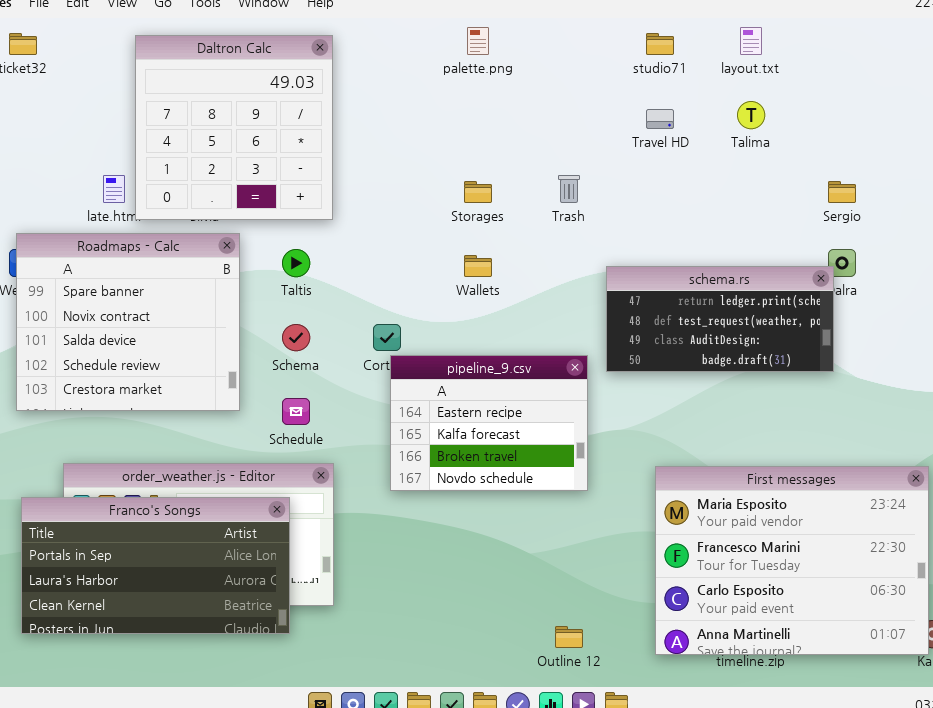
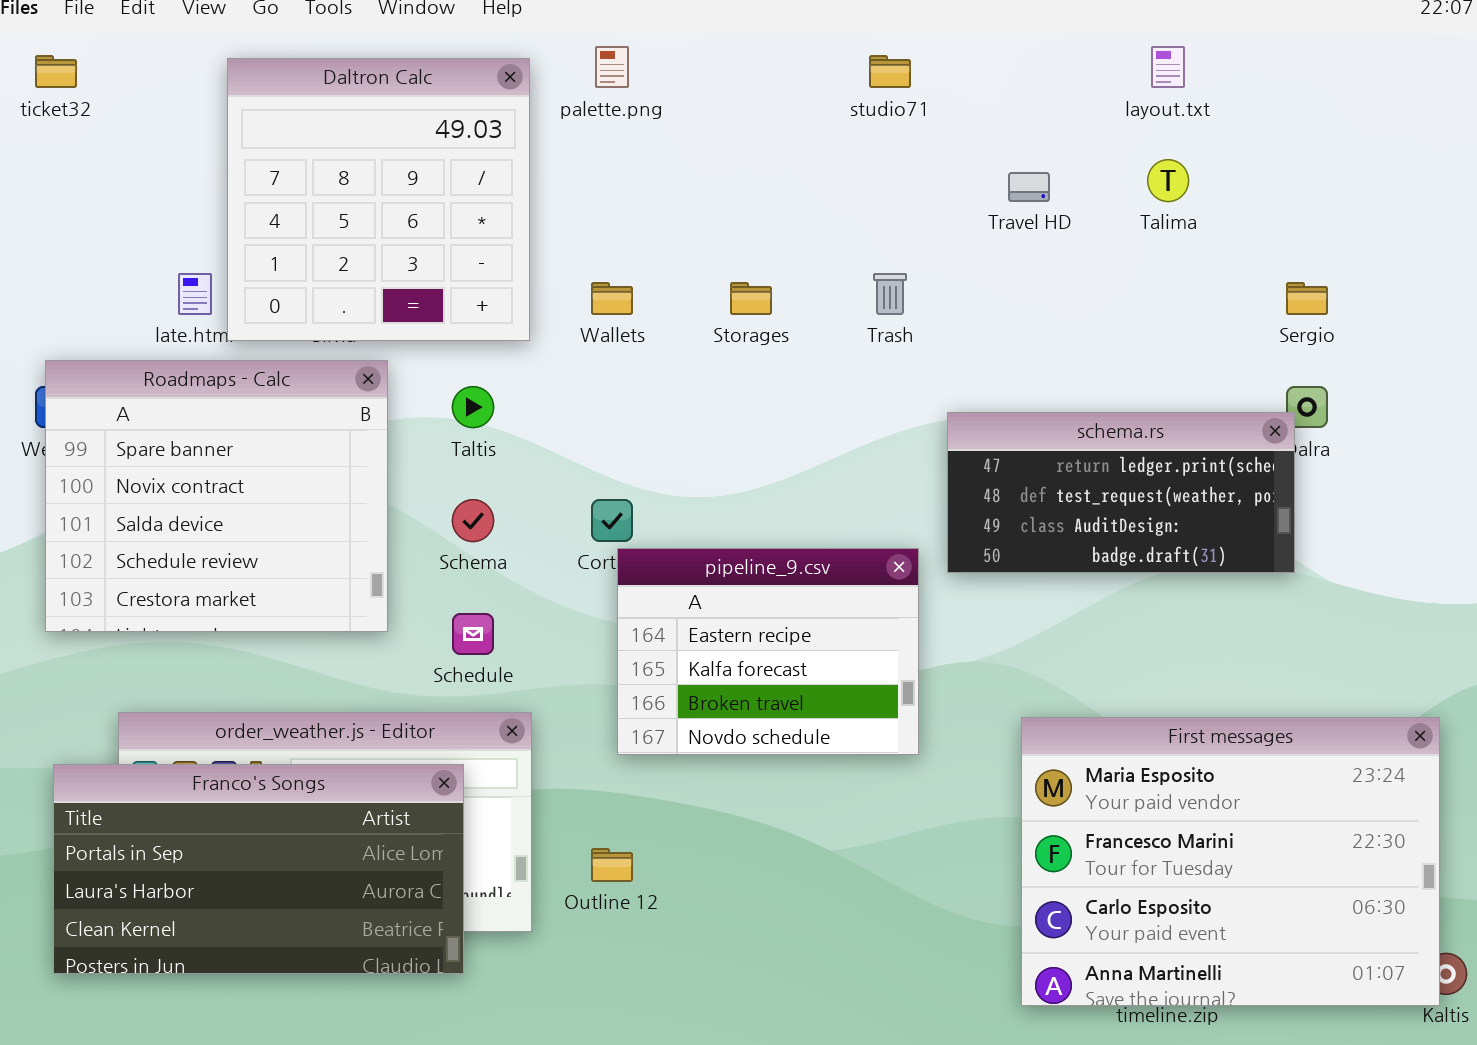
palette.png: [467,27,489,55] -> [595,46,629,88], moved
studio71: [646,33,674,55] -> [869,55,911,88], moved
Wallets: [464,255,492,277] -> [591,282,633,315], moved
Outline 12: [555,626,583,648] -> [591,848,633,882], moved

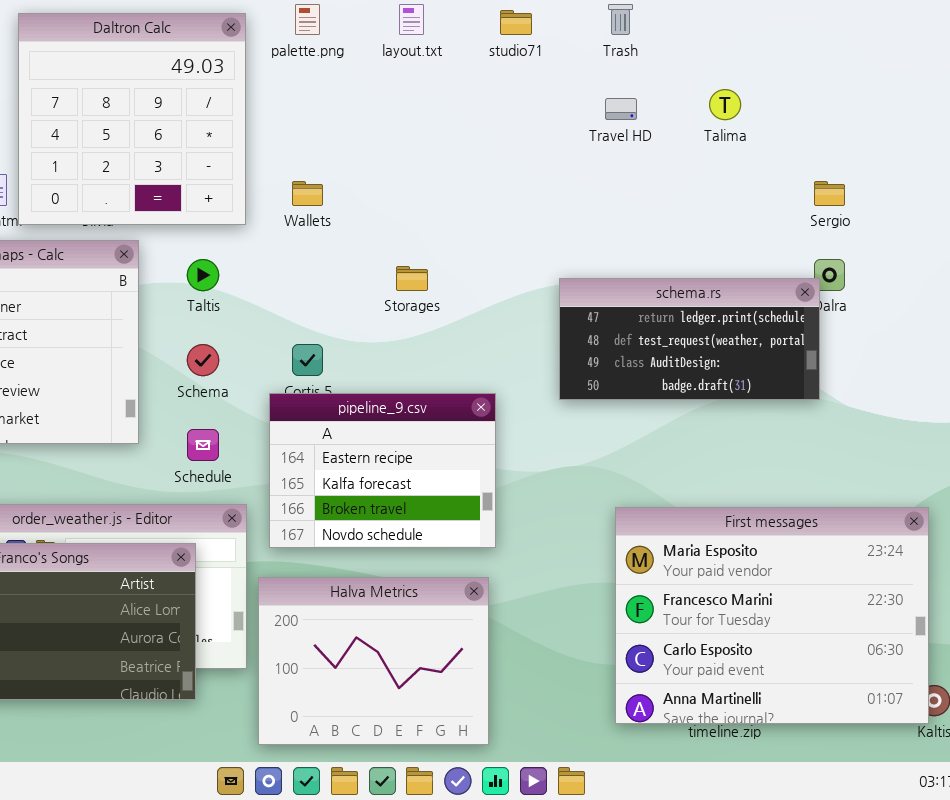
layout.txt: [1151,46,1185,88] -> [399,4,424,35], moved
Trash: [873,273,907,315] -> [608,4,633,35], moved
Storages: [730,282,772,315] -> [396,266,428,291], moved
pipeline_9.csv: [617,548,919,755] -> [269,393,496,548], moved
Halva Metrics: none -> [258,577,489,745], opened

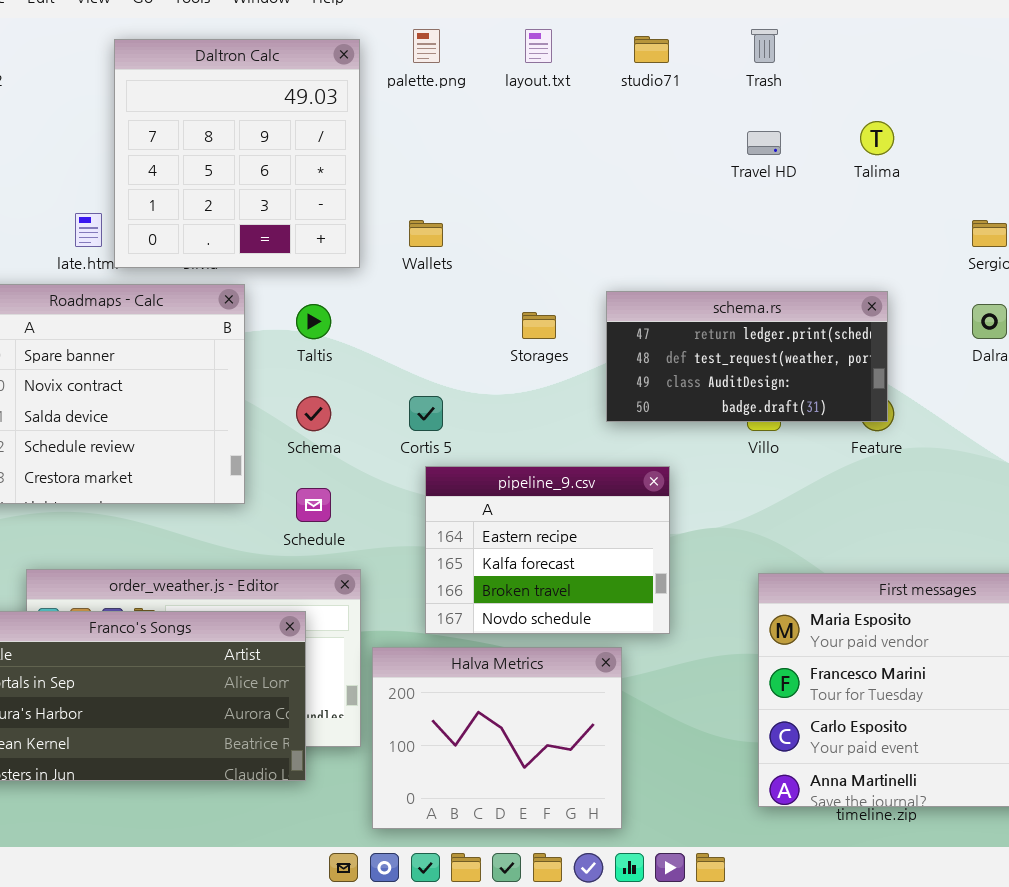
schema.rs: [559,278,820,400] -> [606,291,888,422], moved
pipeline_9.csv: [269,393,496,548] -> [425,466,670,634], moved

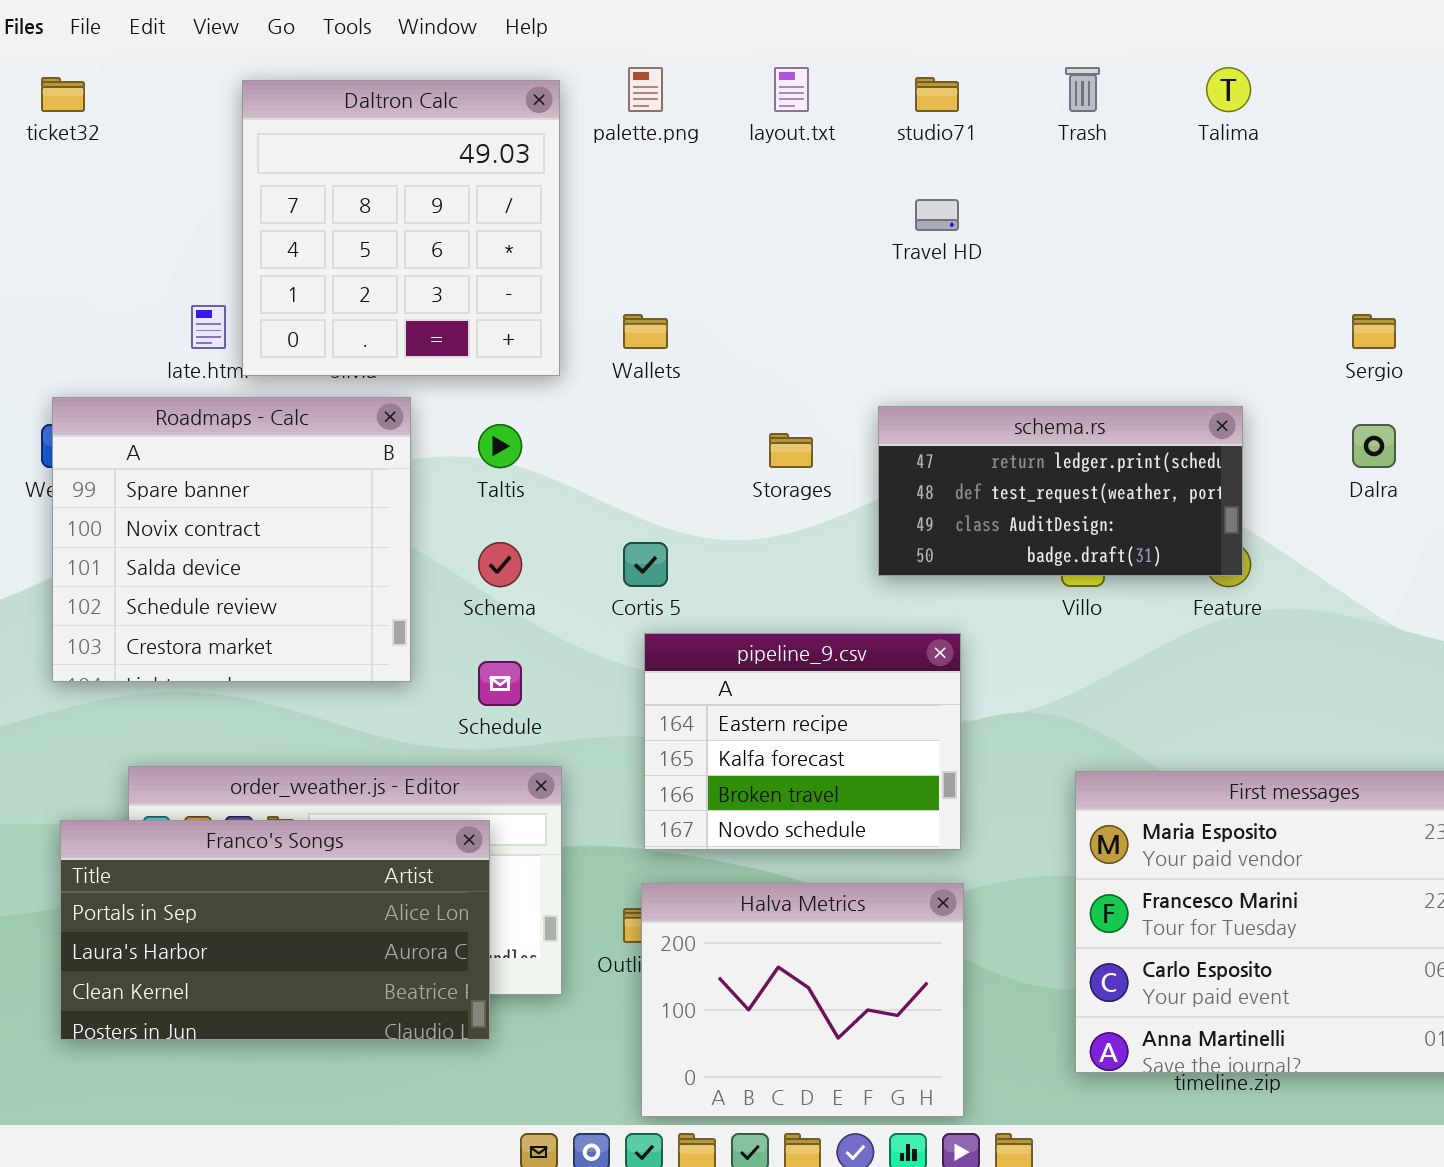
Talima: [860,121,894,155] -> [1206,67,1251,112], moved
Travel HD: [747,131,781,155] -> [915,199,959,231], moved
Halva Metrics: [372,647,622,829] -> [641,883,964,1117], moved

